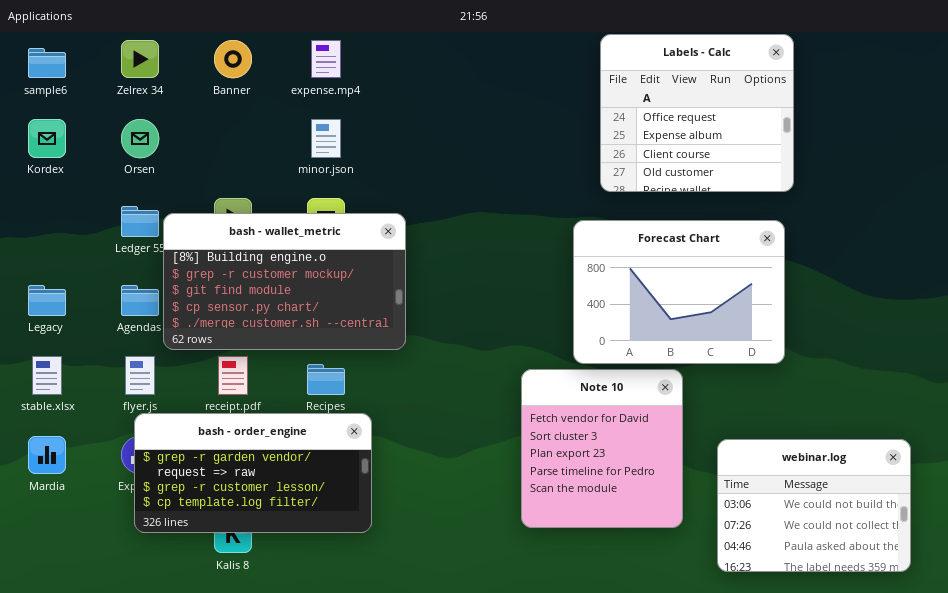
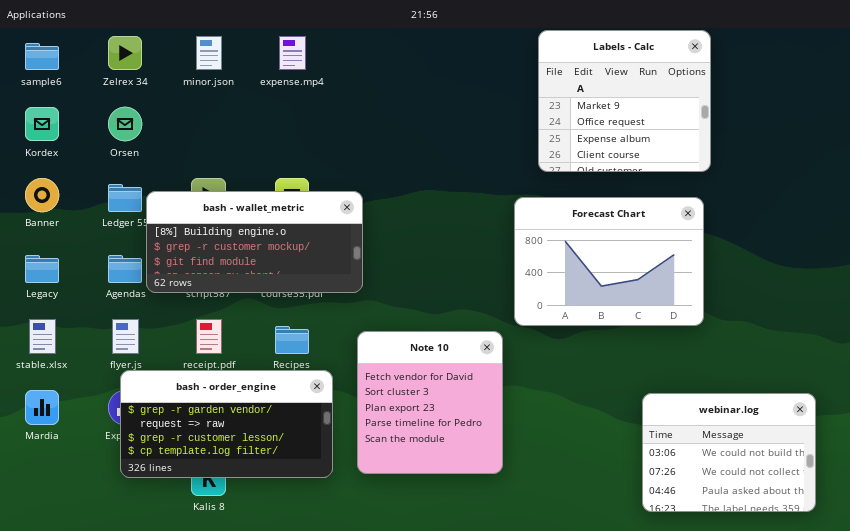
Labels - Calc: [600,34,794,192] -> [538,30,711,172], scrolled up 1 row
Banner: [214,40,252,78] -> [25,178,59,212], moved
minor.json: [311,119,341,158] -> [196,36,222,70], moved
bash - wallet_metric: [163,213,406,350] -> [146,191,363,293], resized
Note 10: [521,369,683,528] -> [357,331,503,474], moved

